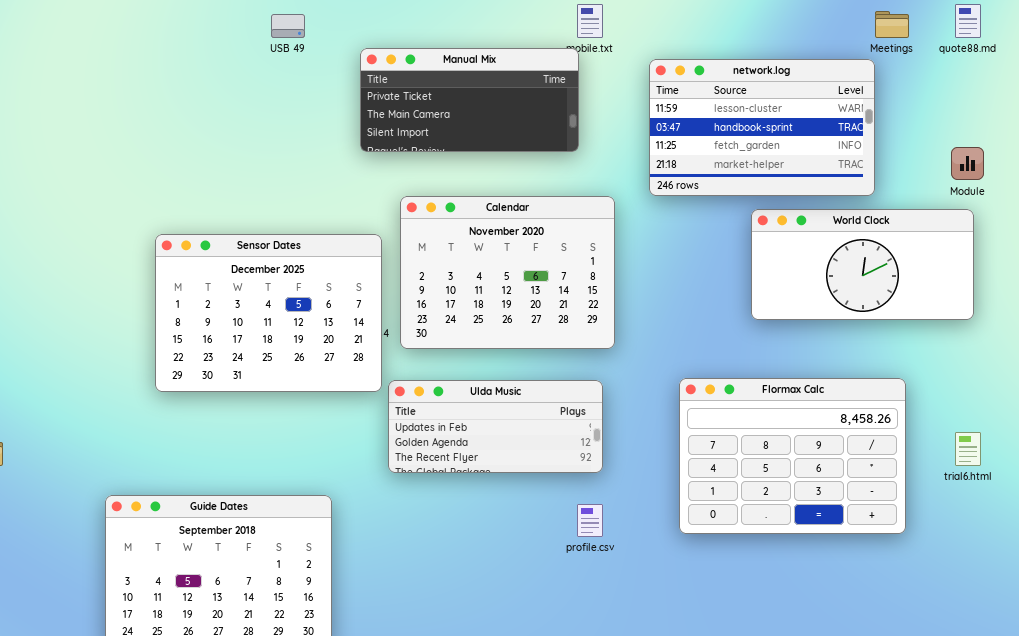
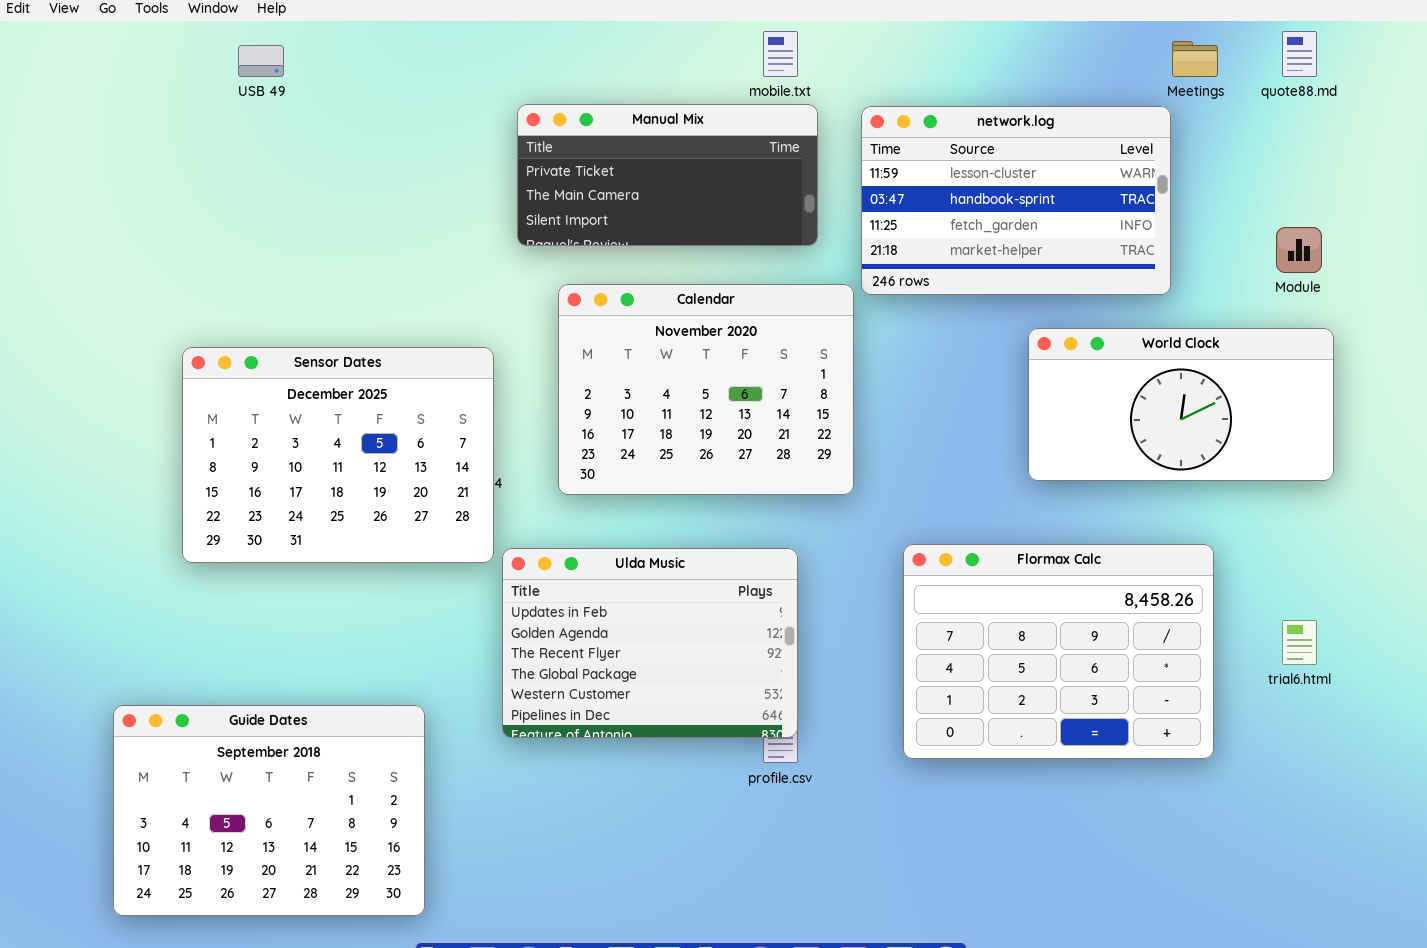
USB 49: [271,14,305,38] -> [238,45,284,77], moved
Manual Mix: [360,48,579,152] -> [517,104,818,246], moved
Calendar: [400,196,615,349] -> [558,284,854,495], moved
World Clock: [751,209,974,320] -> [1028,328,1334,481], moved
Ulda Music: [388,380,603,473] -> [502,548,798,738], resized

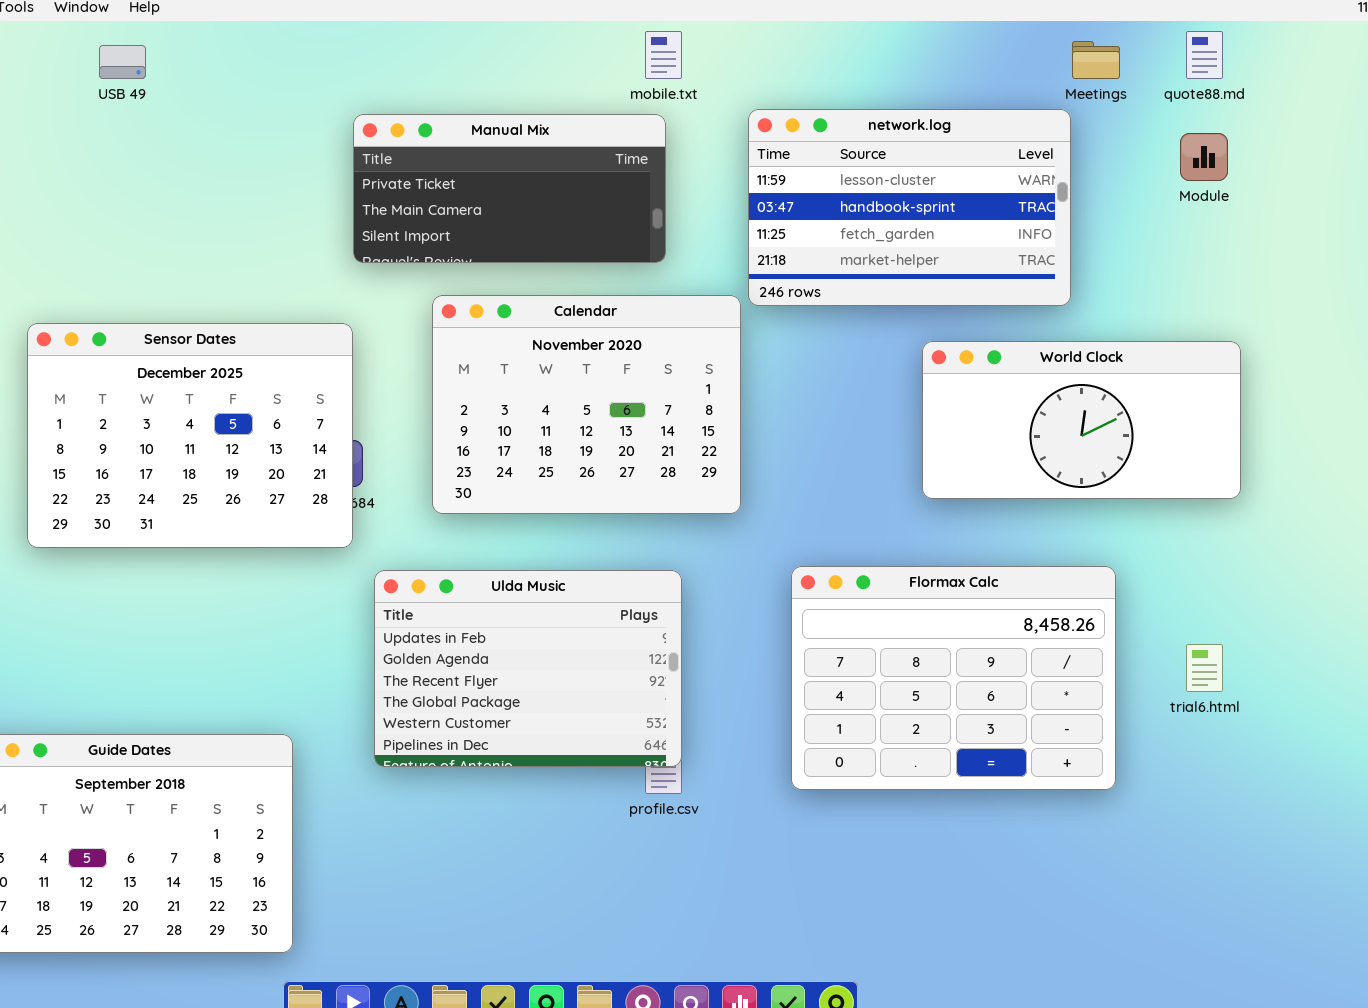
Manual Mix: [517,104,818,246] -> [353,114,666,263], moved
Module: [1276,227,1322,273] -> [1180,133,1228,181], moved
Sensor Dates: [182,347,494,563] -> [27,323,353,548], moved

